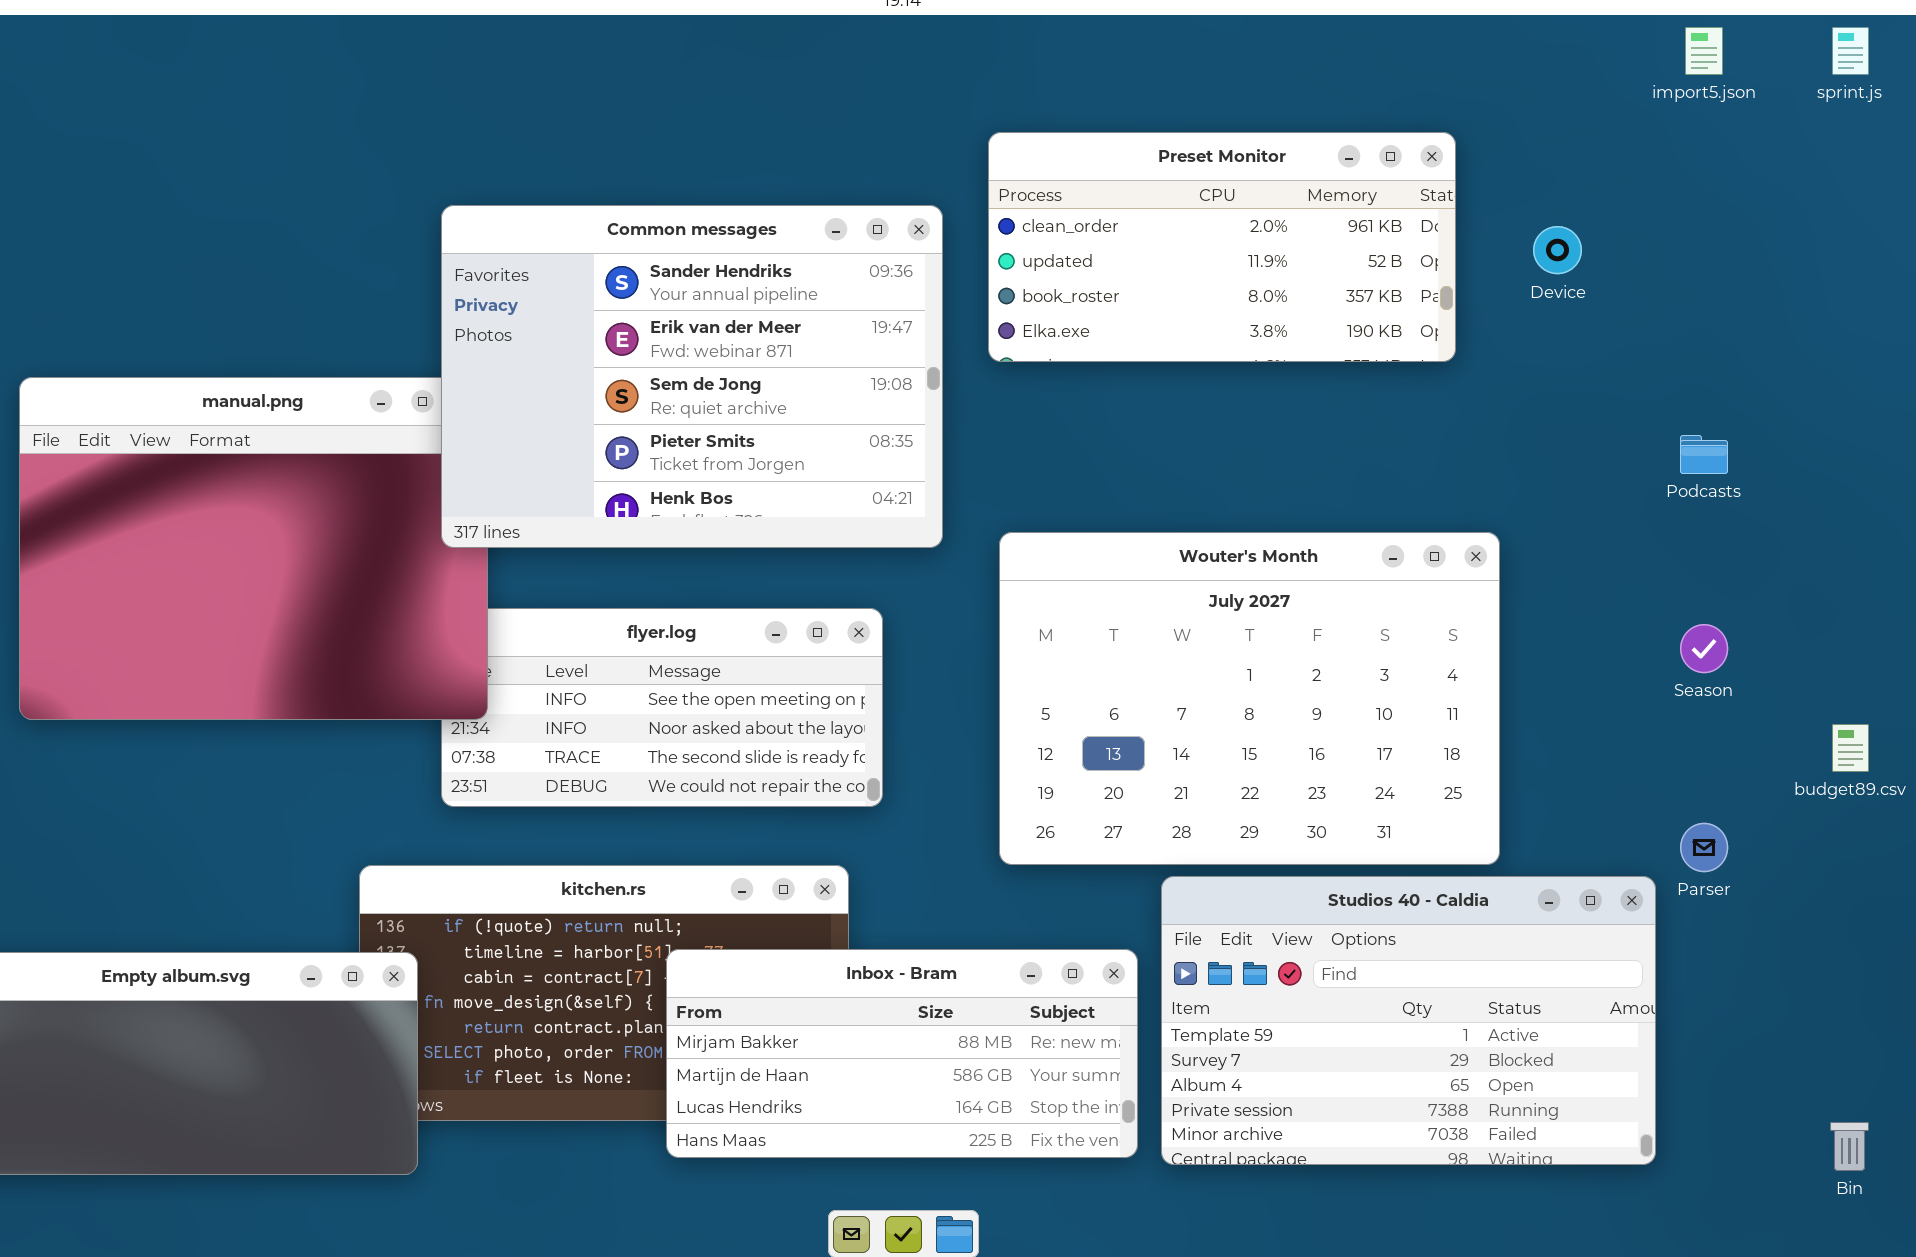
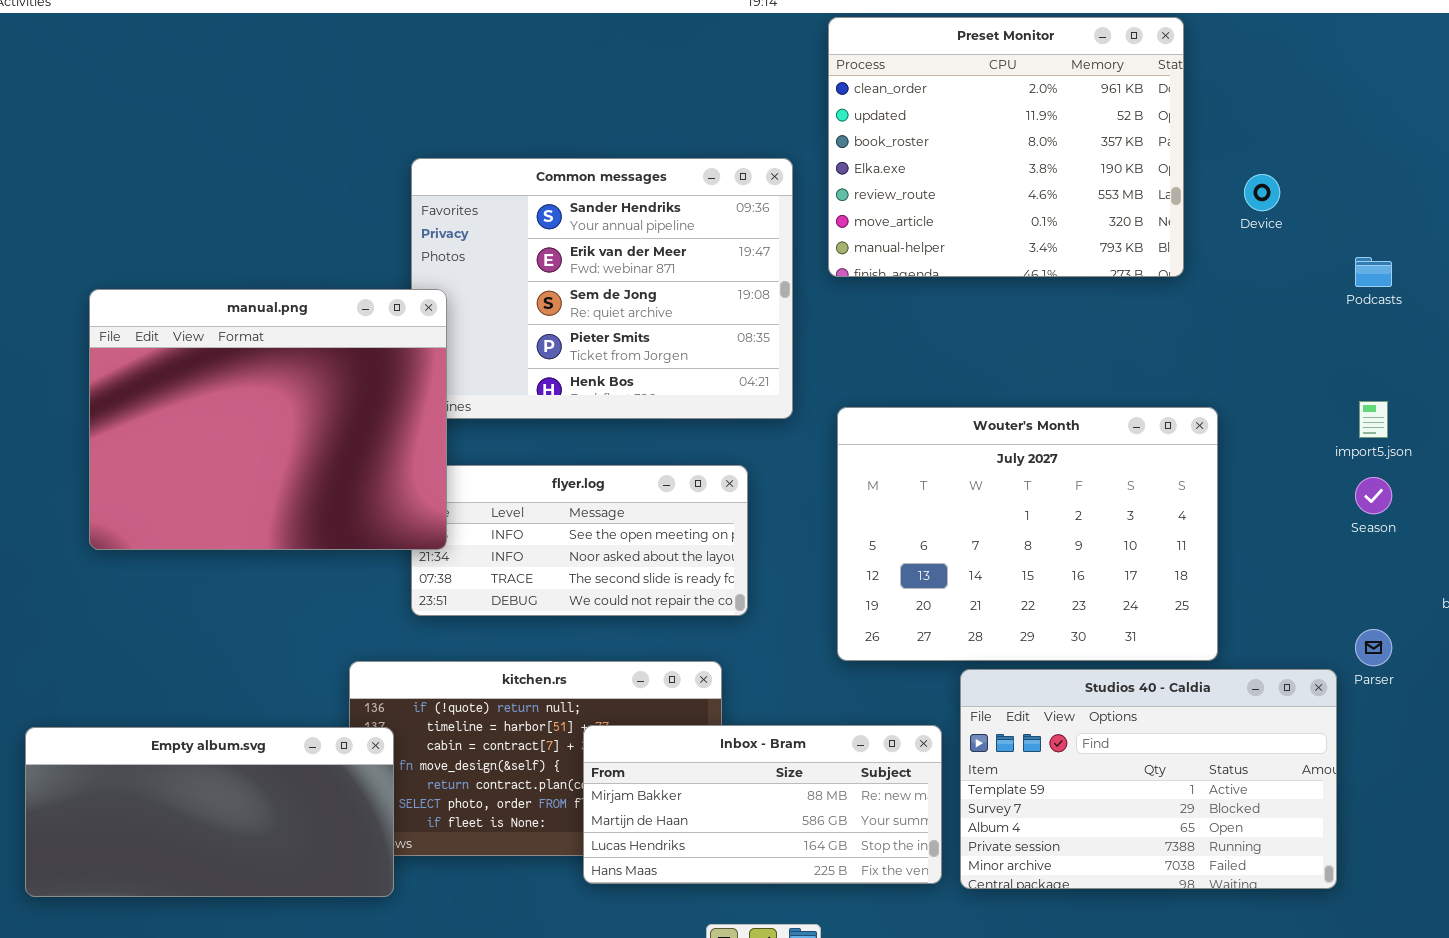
import5.json: [1685,27,1723,75] -> [1359,401,1388,438], moved
Preset Monitor: [988,132,1456,362] -> [828,17,1184,277], resized
manual.png: [19,377,488,720] -> [89,289,447,550], raised
Podcasts: [1680,435,1728,474] -> [1355,257,1392,287], moved

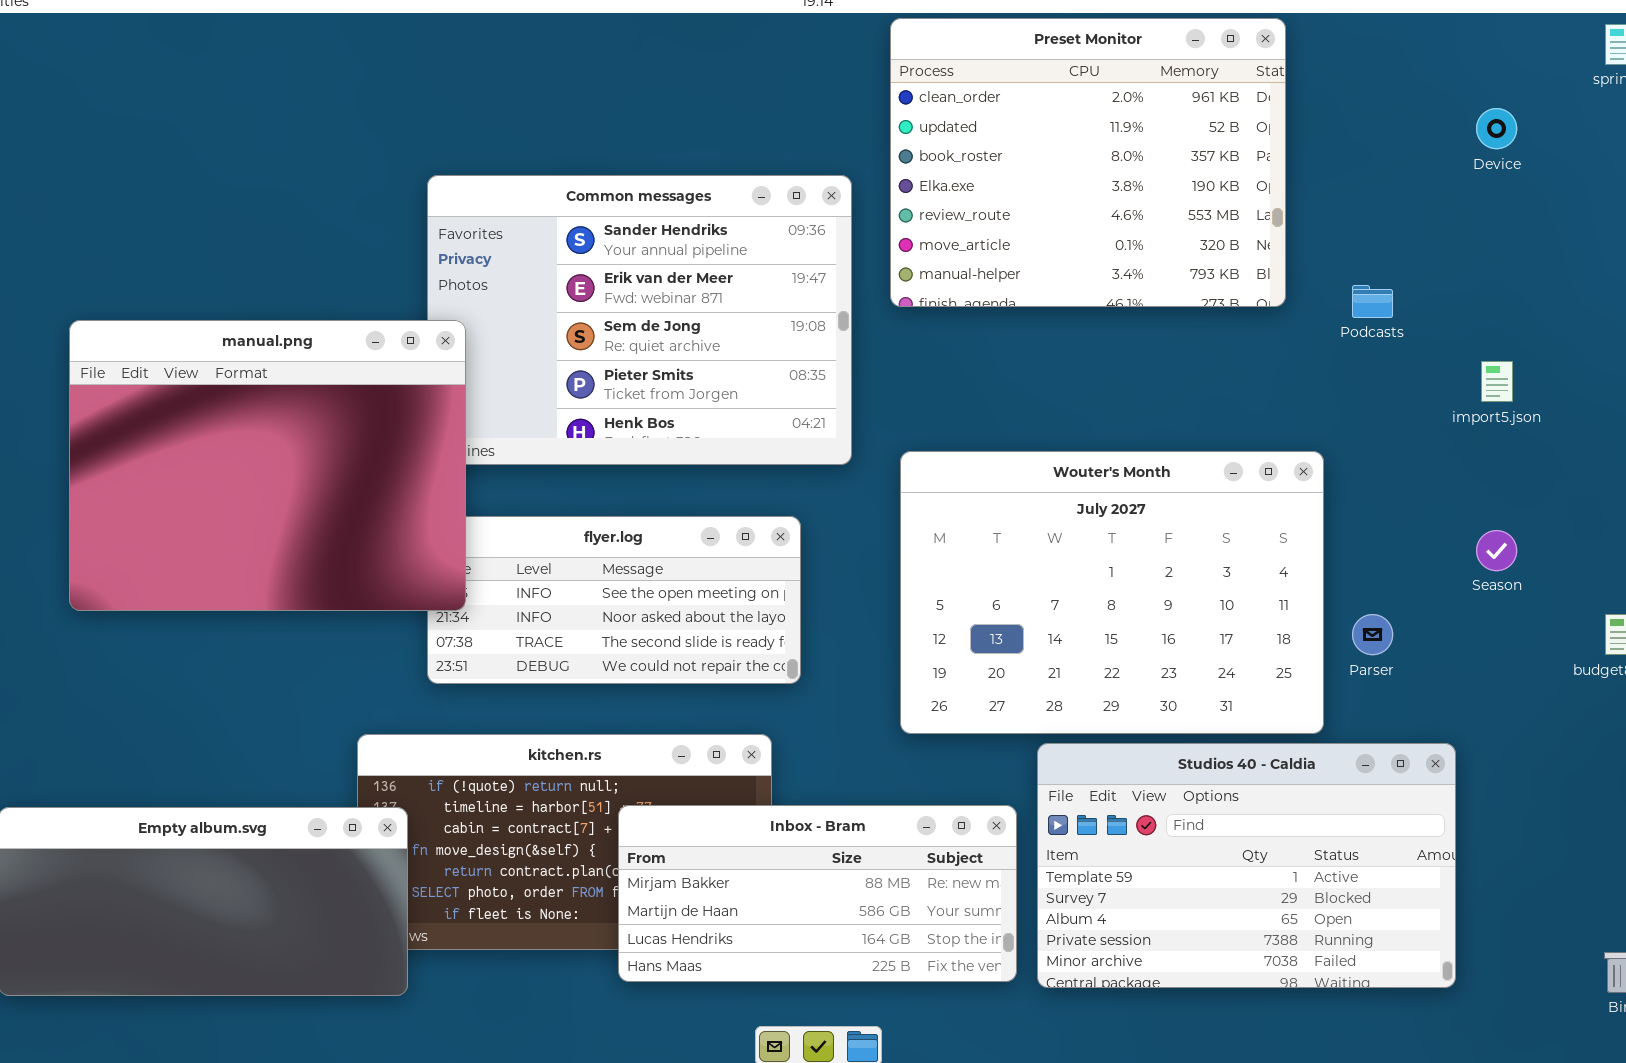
Device: [1244,174,1280,211] -> [1476,108,1517,149], moved
Podcasts: [1355,257,1392,287] -> [1352,285,1393,318], moved
import5.json: [1359,401,1388,438] -> [1481,361,1513,402], moved
Parser: [1355,629,1392,666] -> [1352,614,1393,655], moved

